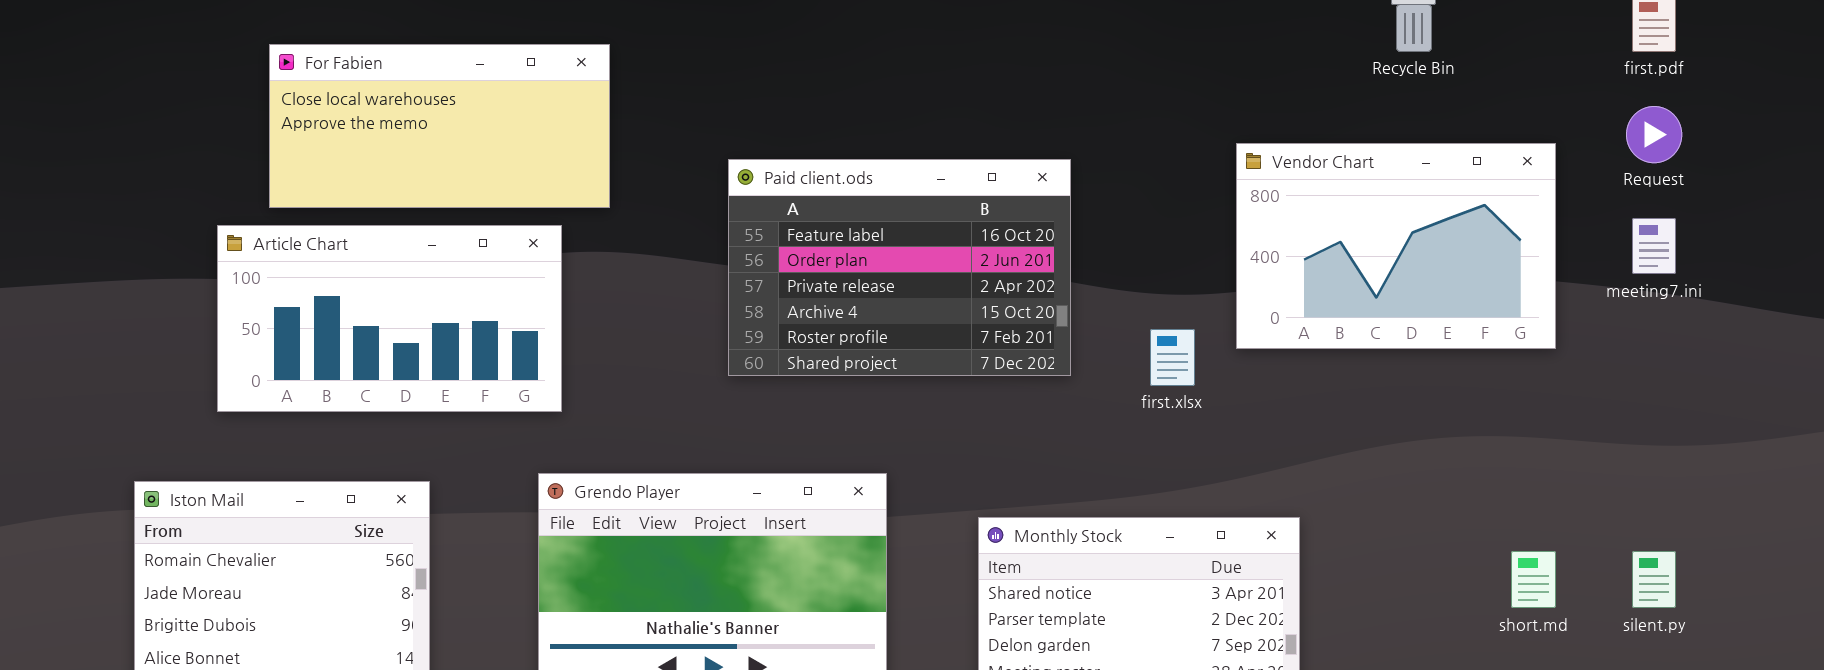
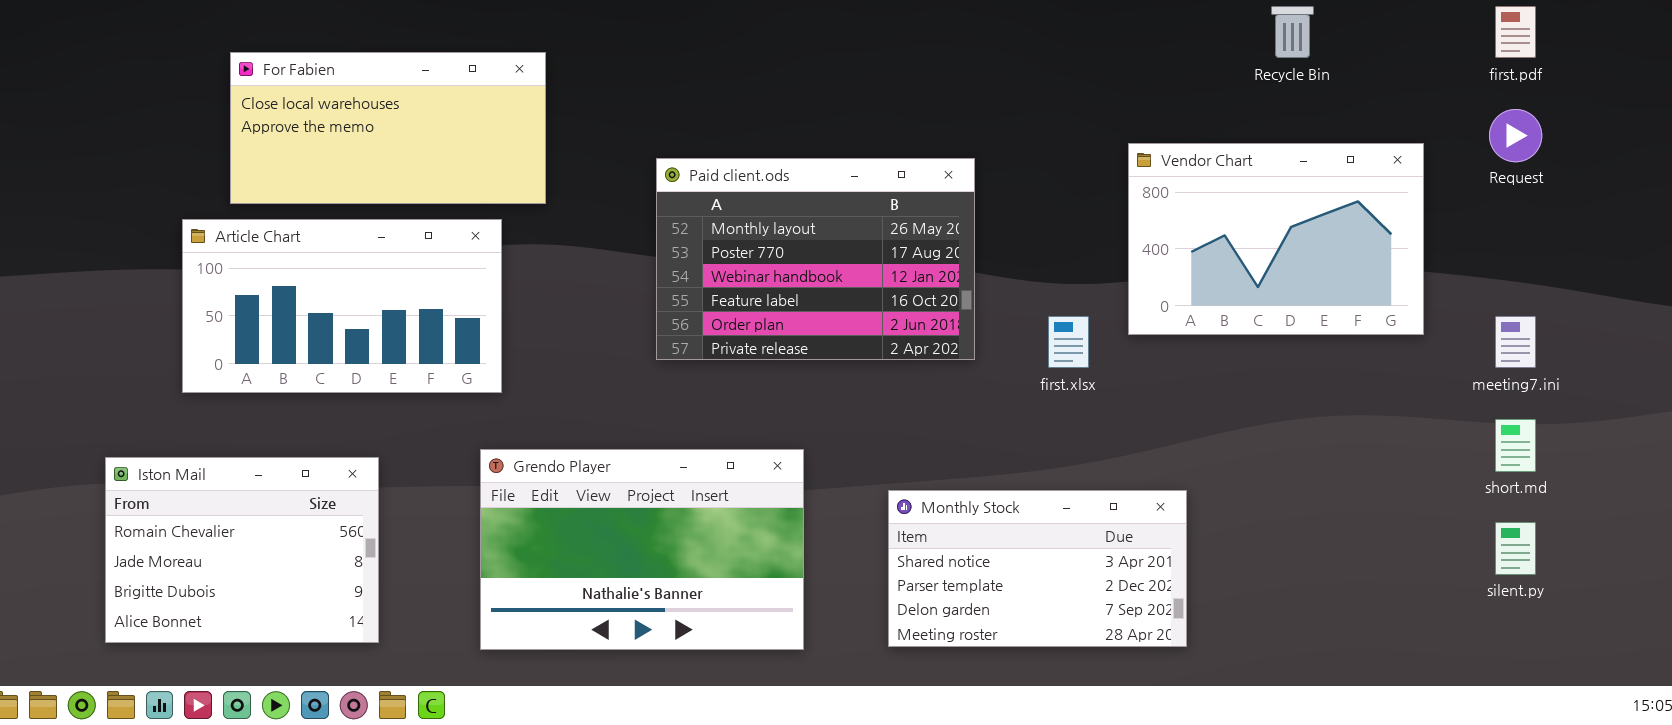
Paid client.ods: [728,159,1071,376] -> [656,158,975,360], scrolled up 3 rows
meeting7.ini: [1632,218,1676,274] -> [1495,316,1536,368], moved
short.md: [1511,551,1556,608] -> [1495,419,1536,472], moved

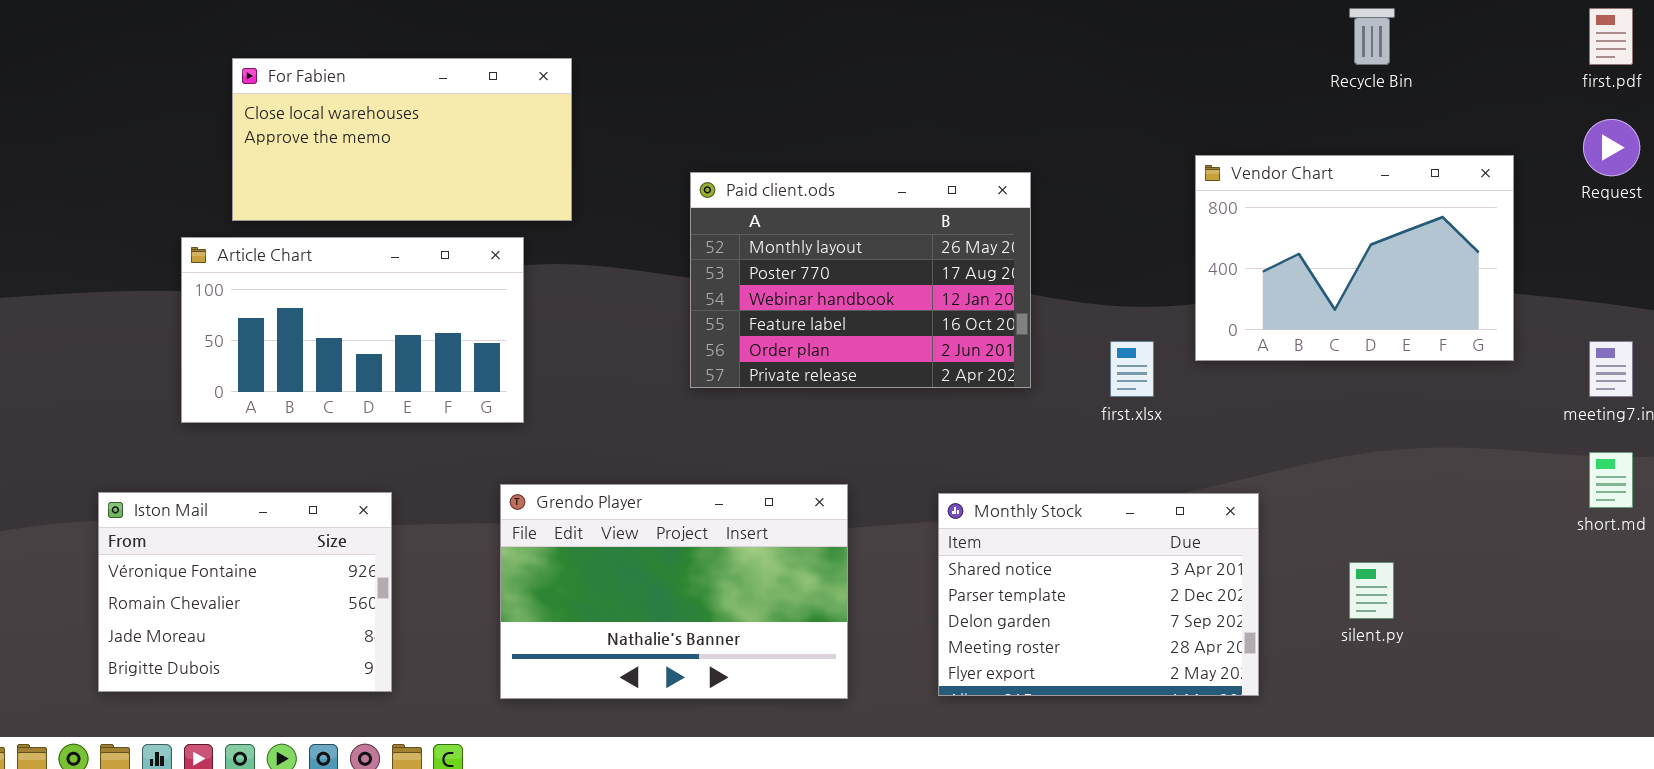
Iston Mail: [105,457,379,643] -> [98,492,392,692], scrolled up 1 row
Monthly Stock: [888,490,1187,647] -> [938,493,1259,696], resized
silent.py: [1495,522,1536,575] -> [1349,562,1394,619], moved

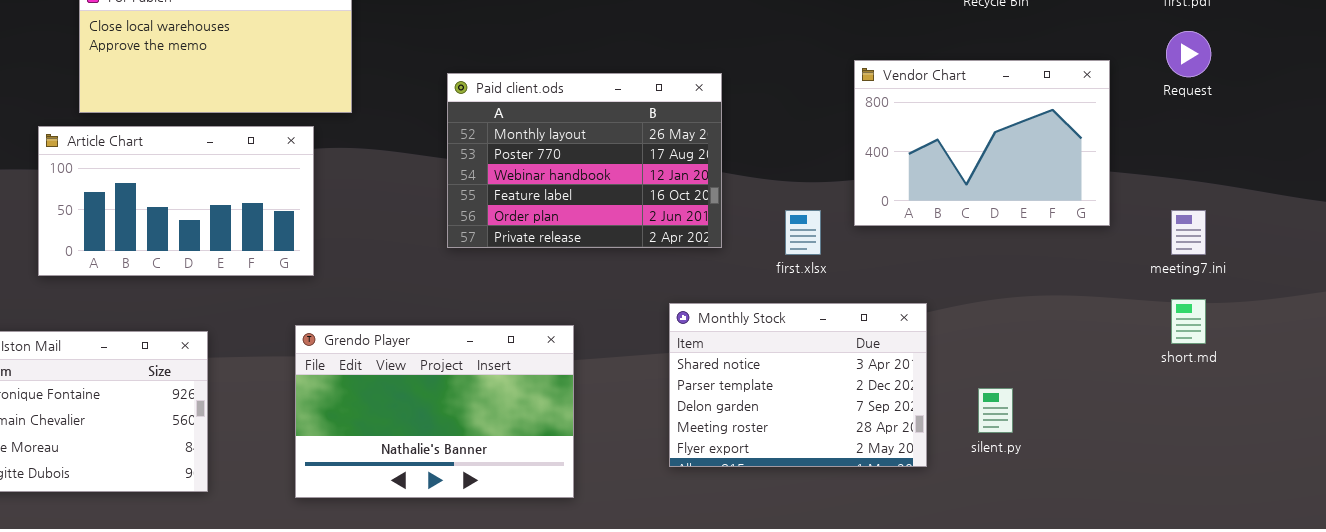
Monthly Stock: [938,493,1259,696] -> [669,303,927,467], moved

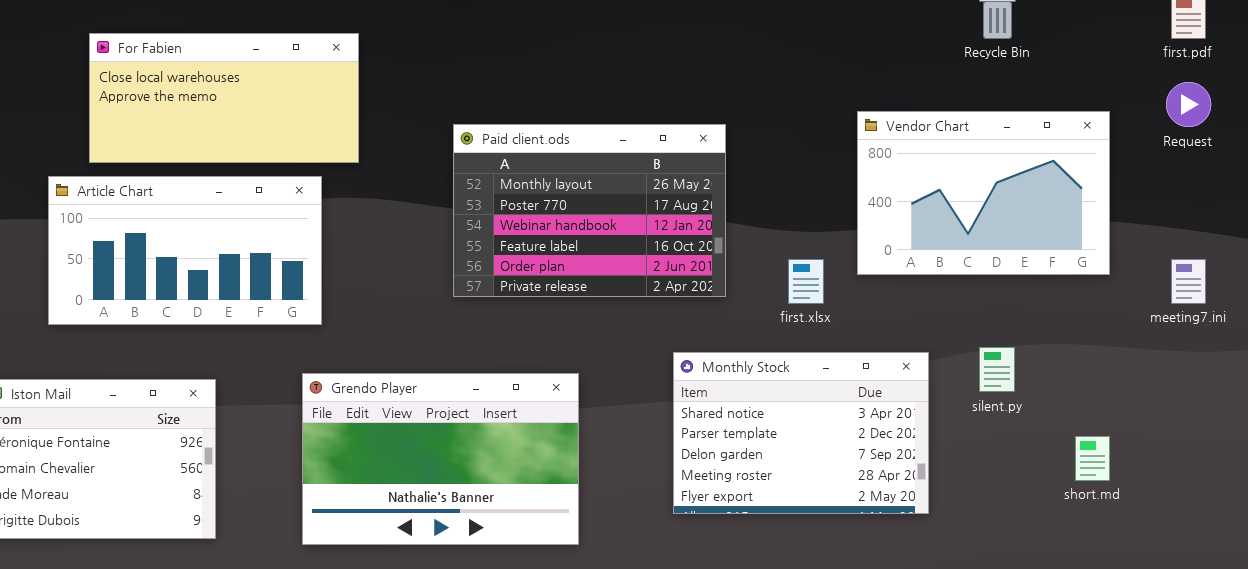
short.md: [1171,299,1206,344] -> [1075,436,1110,481], moved
silent.py: [978,388,1013,433] -> [979,347,1015,392], moved

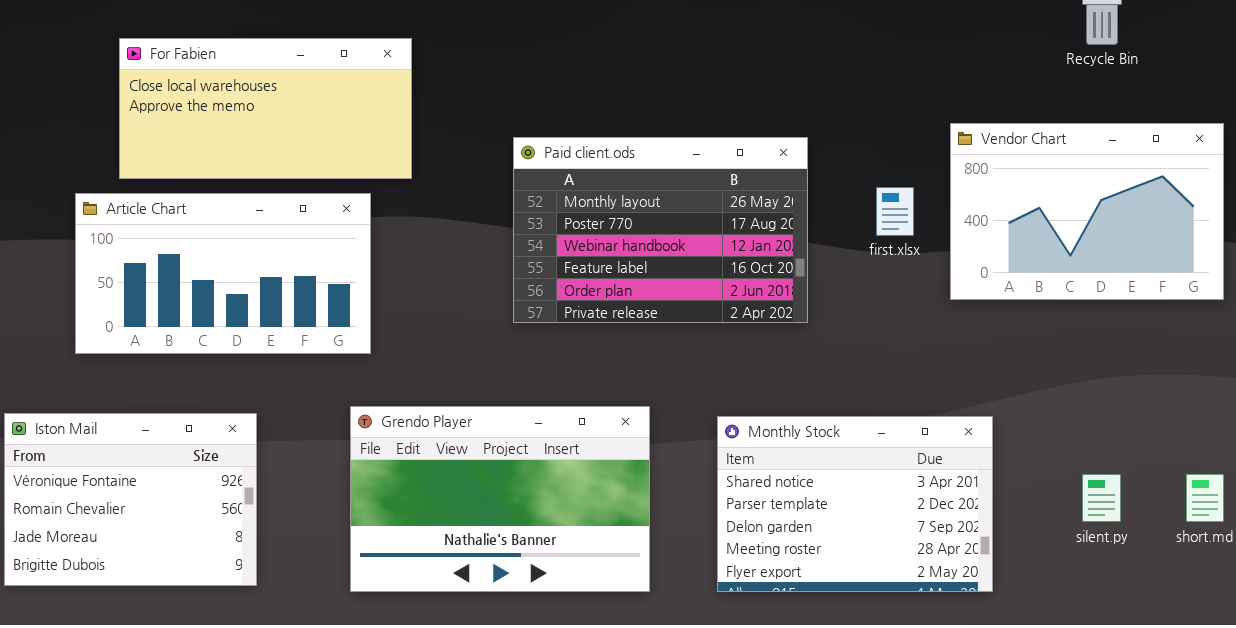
first.xlsx: [788,259,824,304] -> [876,187,914,236], moved
silent.py: [979,347,1015,392] -> [1082,474,1121,522], moved
Monthly Stock: [673,352,929,514] -> [717,416,993,592], moved

